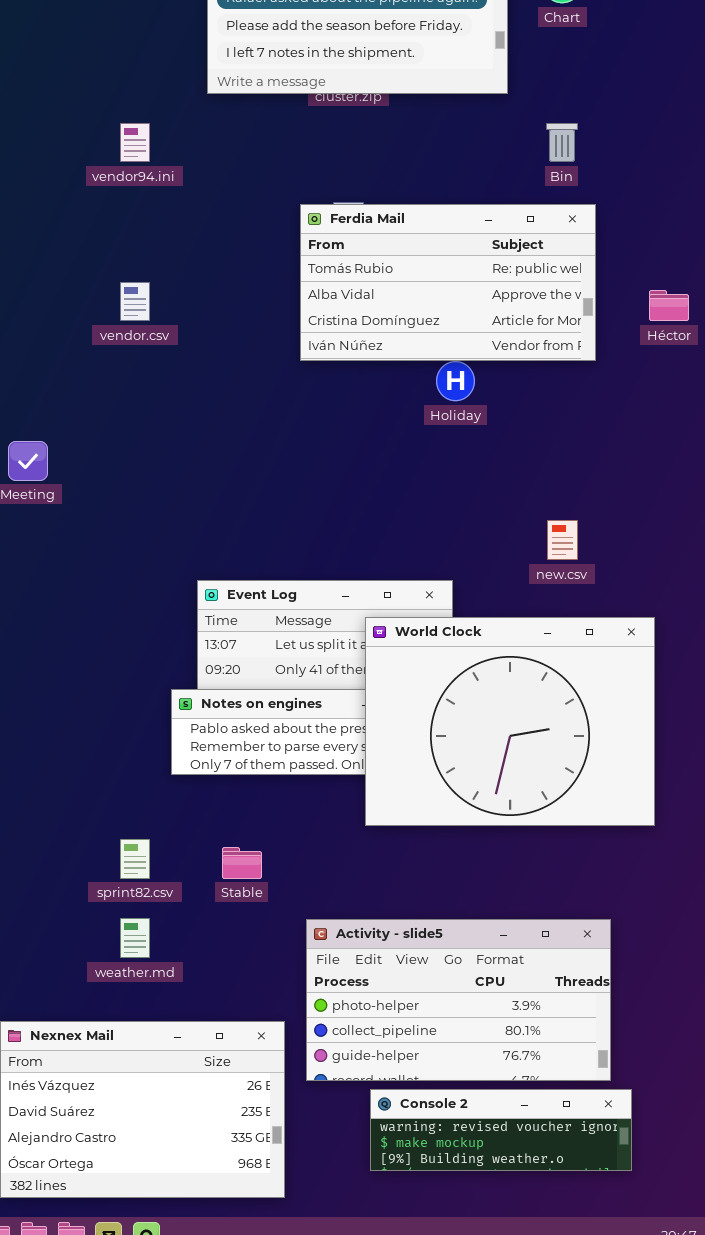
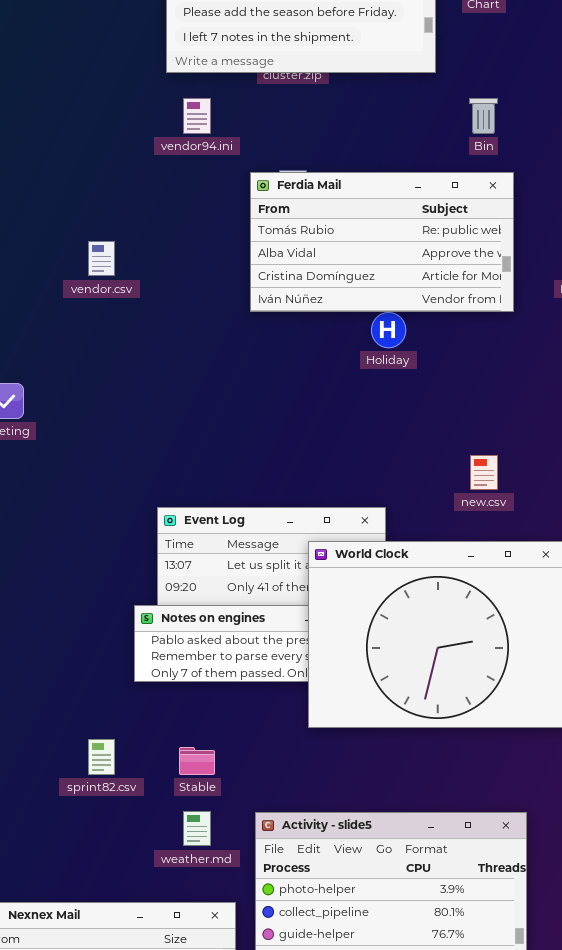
vendor94.ini: [120,123,150,162] -> [183,98,211,134], moved
weather.md: [120,918,150,958] -> [183,811,211,846], moved

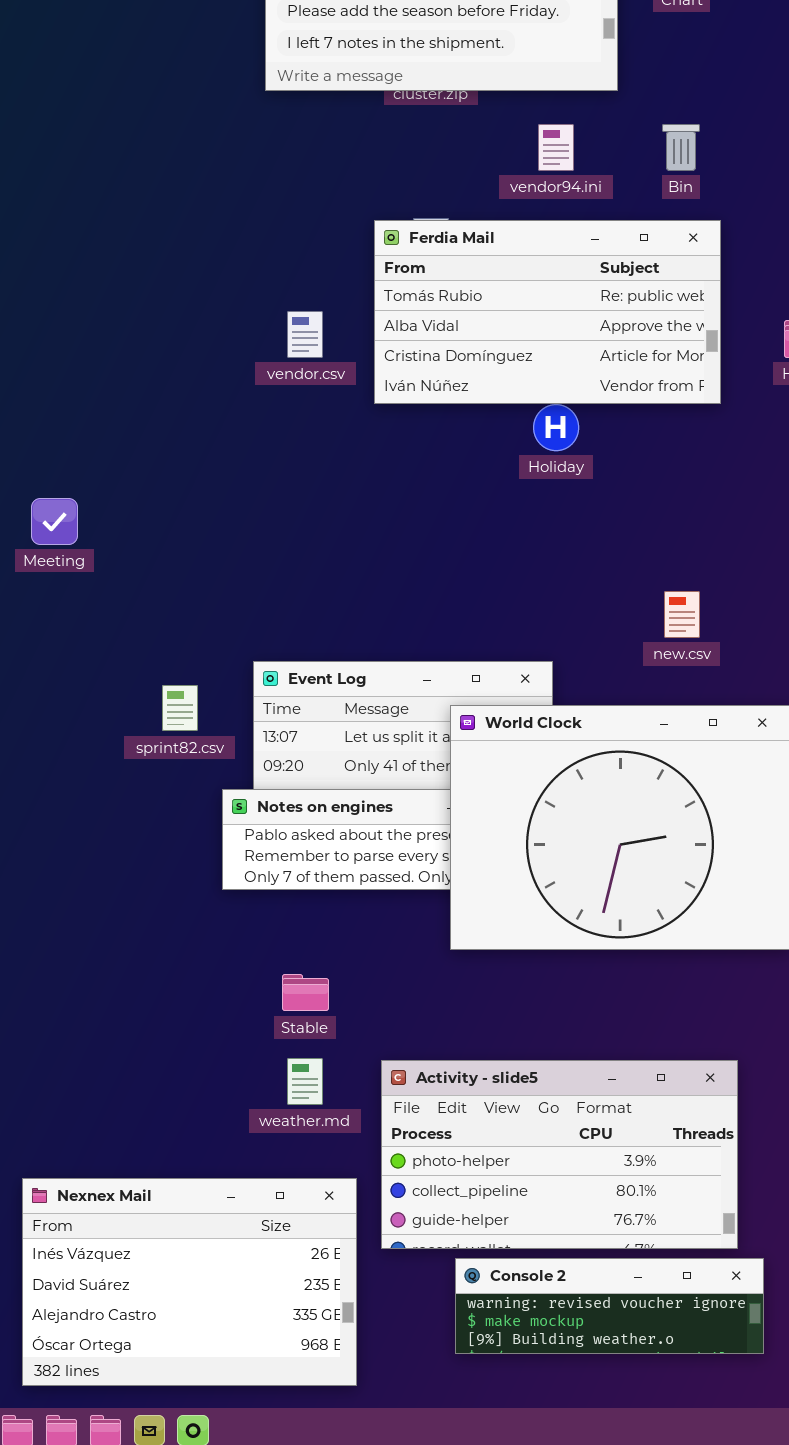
vendor94.ini: [183,98,211,134] -> [538,124,574,171], moved
vendor.csv: [88,241,115,276] -> [287,311,323,358], moved
sprint82.csv: [88,739,115,775] -> [162,685,198,731], moved

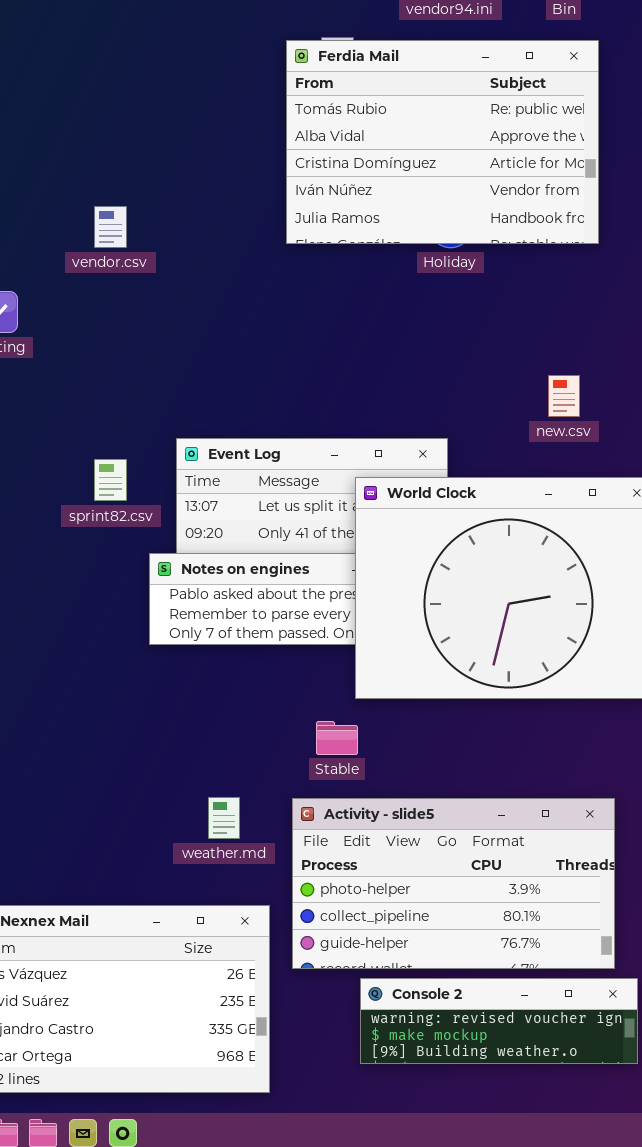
Ferdia Mail: [374,220,721,404] -> [286,40,599,244], resized
vendor.csv: [287,311,323,358] -> [94,206,127,248], moved
Stable: [282,974,329,1011] -> [316,721,358,755], moved

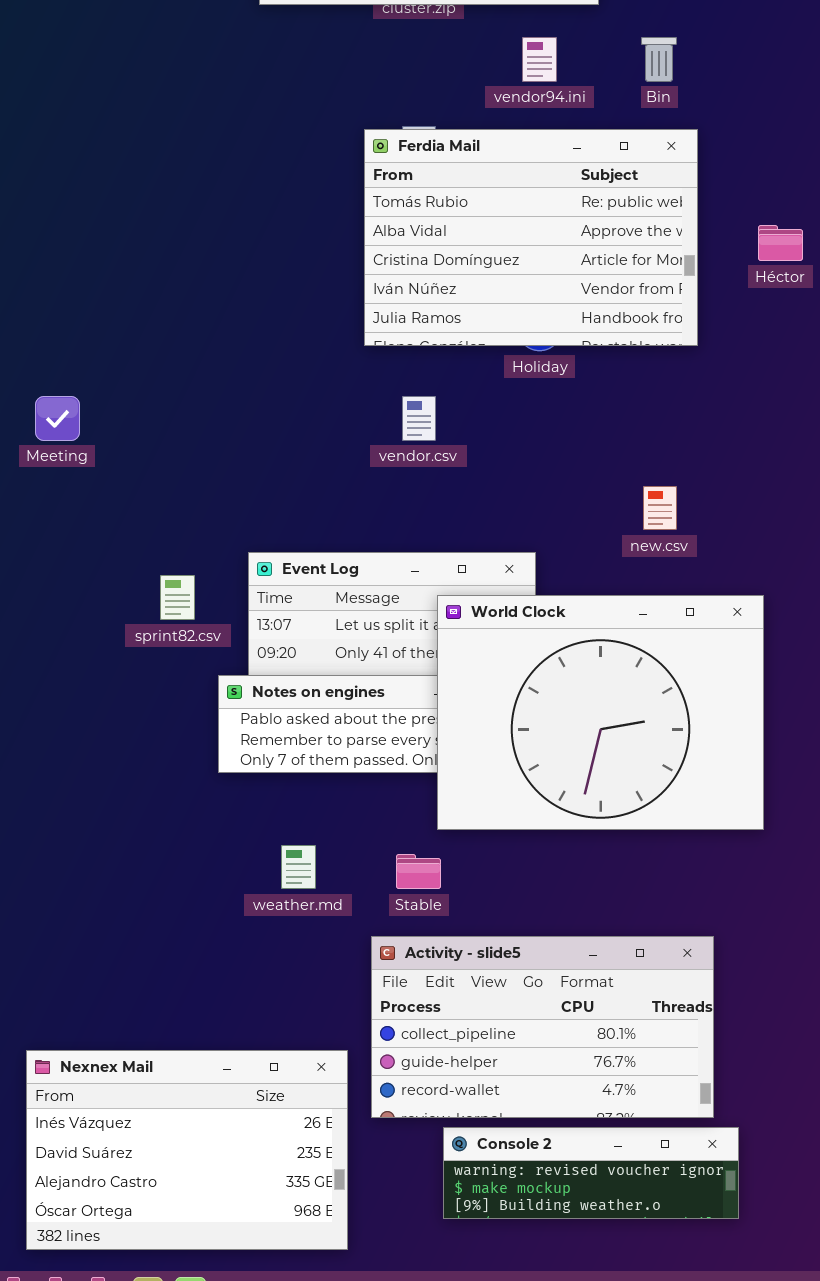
vendor.csv: [94,206,127,248] -> [402,396,436,441], moved
weather.md: [208,797,240,839] -> [281,845,316,889], moved
Activity - slide5: [292,798,615,969] -> [371,936,714,1118], scrolled down 1 row

